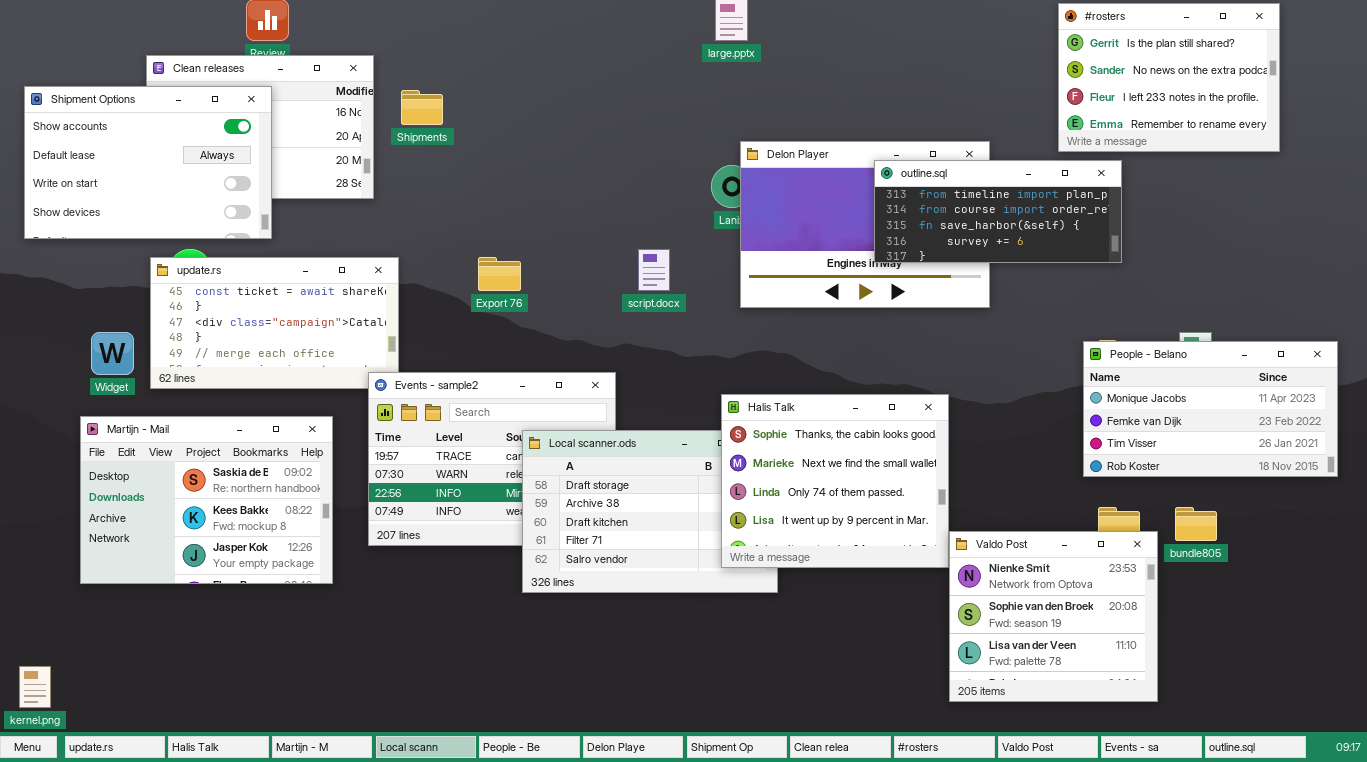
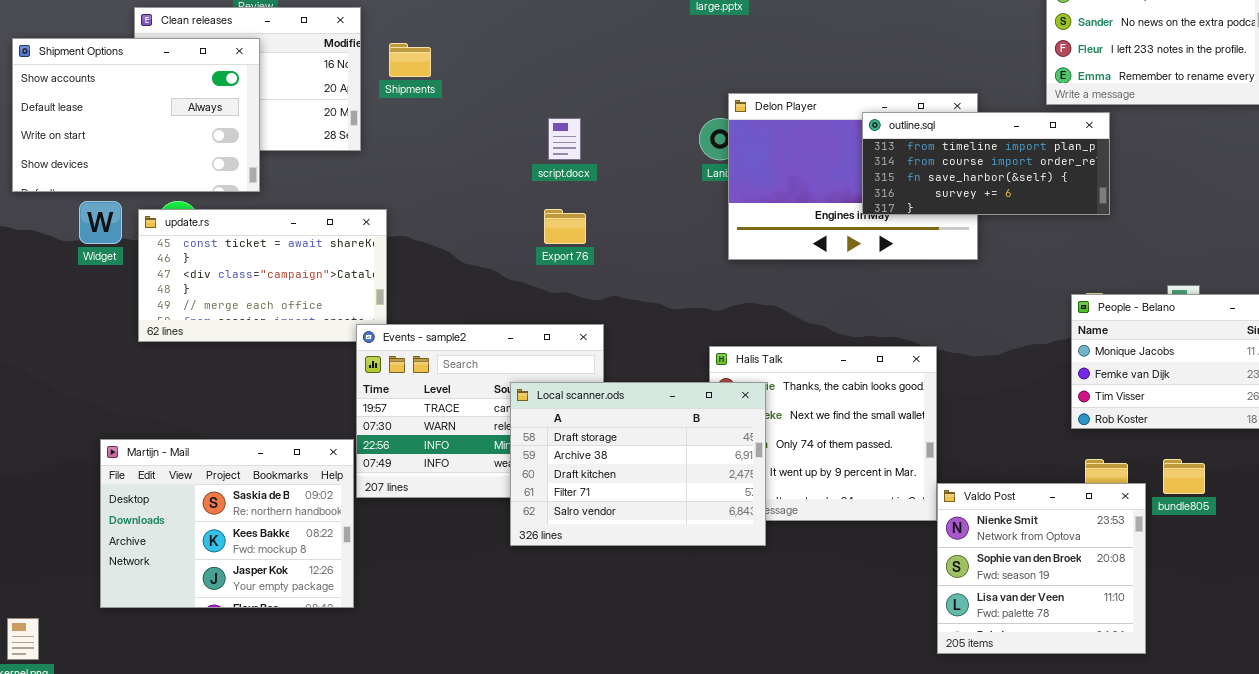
script.docx: [638,249,670,291] -> [548,118,581,160], moved
Export 76: [478,257,521,291] -> [544,209,586,244], moved
Widget: [91,332,134,375] -> [79,201,122,244], moved
Martijn - Mail: [80,416,333,584] -> [100,439,354,608], moved
Local scanner.ods: [522,430,778,593] -> [510,382,766,546], raised

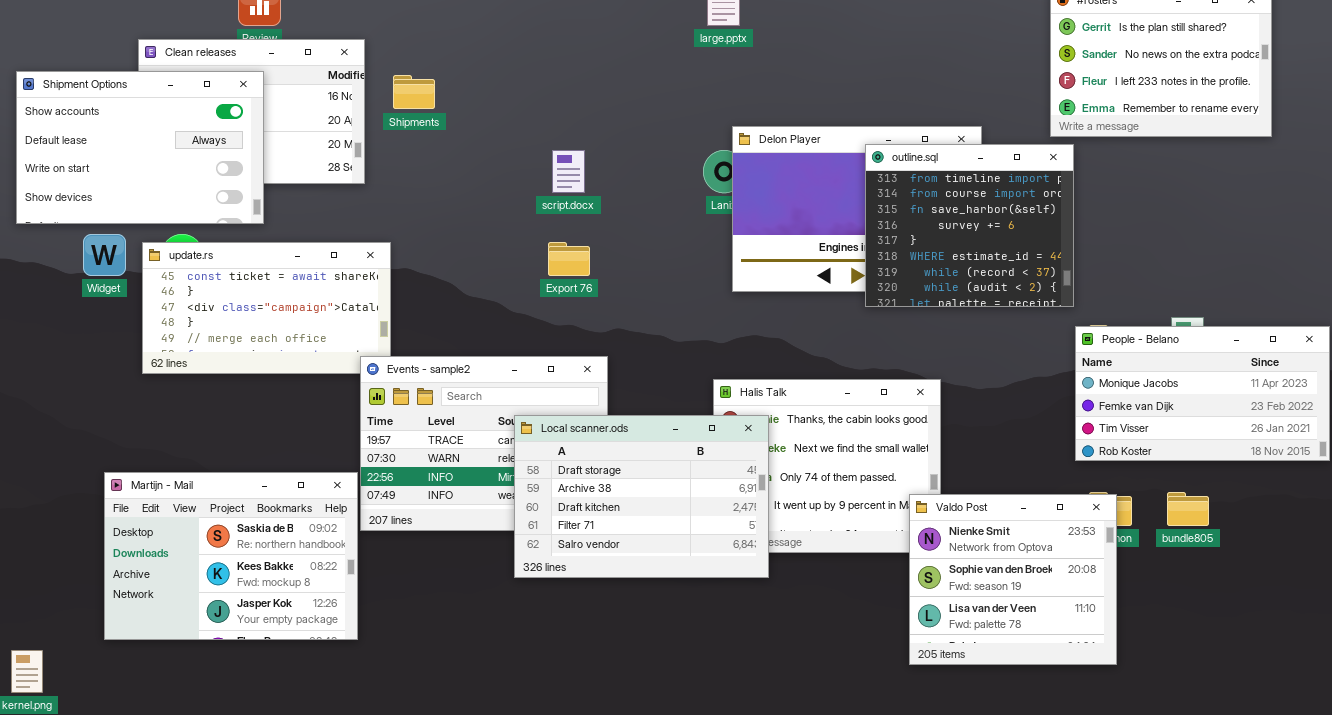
outline.sql: [862,112,1110,215] -> [865,144,1074,307], resized
Valdo Post: [937,483,1146,654] -> [909,494,1117,665], moved

